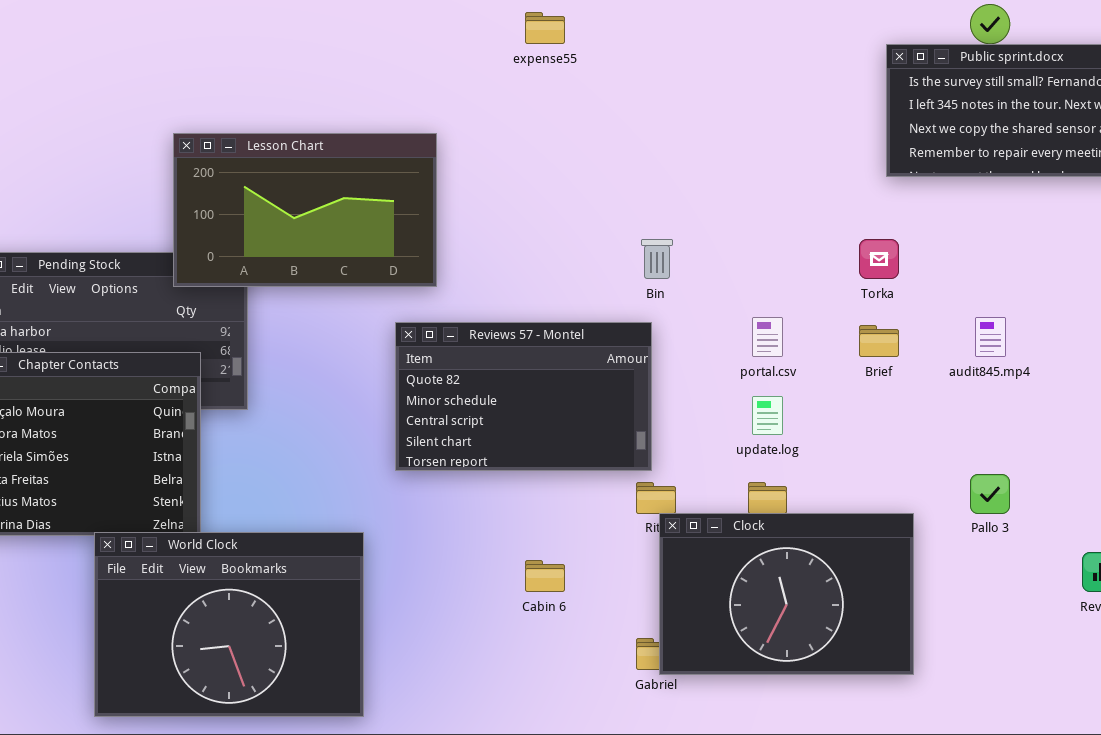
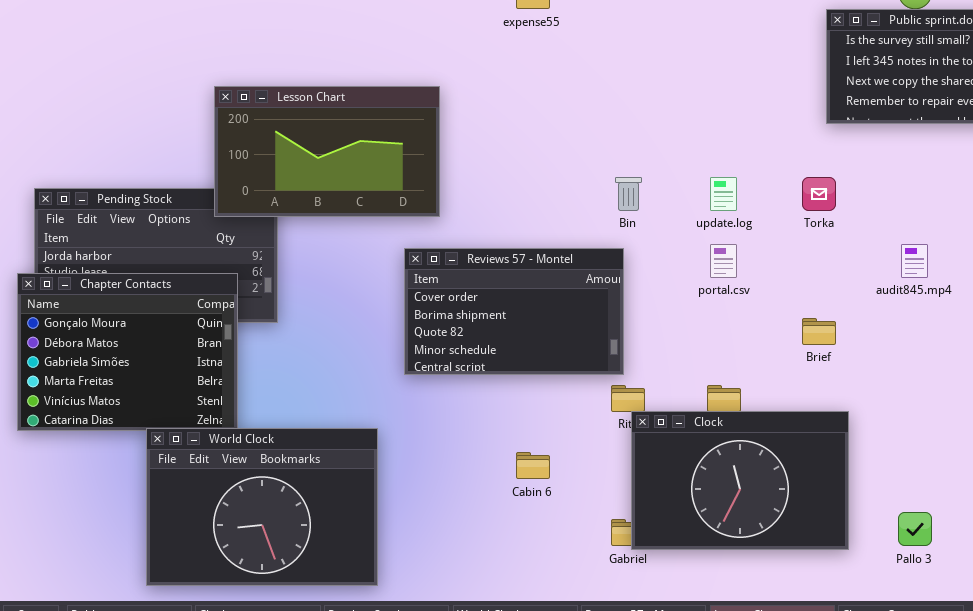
Reviews 57 - Montel: [395,322,652,471] -> [404,248,624,375], scrolled up 2 rows
Brief: [859,325,899,357] -> [802,318,836,345], moved
update.log: [752,396,783,435] -> [710,177,737,211], moved
Pallo 3: [970,474,1010,514] -> [898,512,932,546], moved

